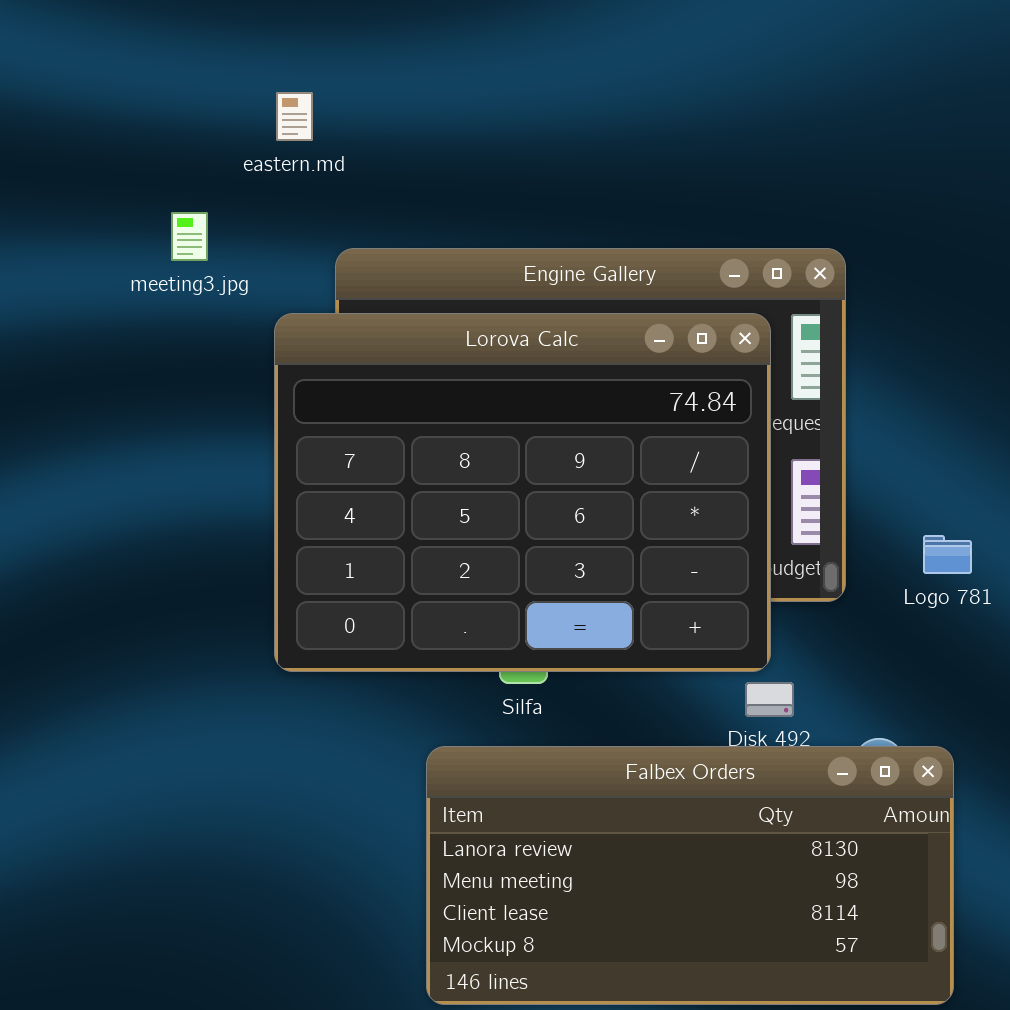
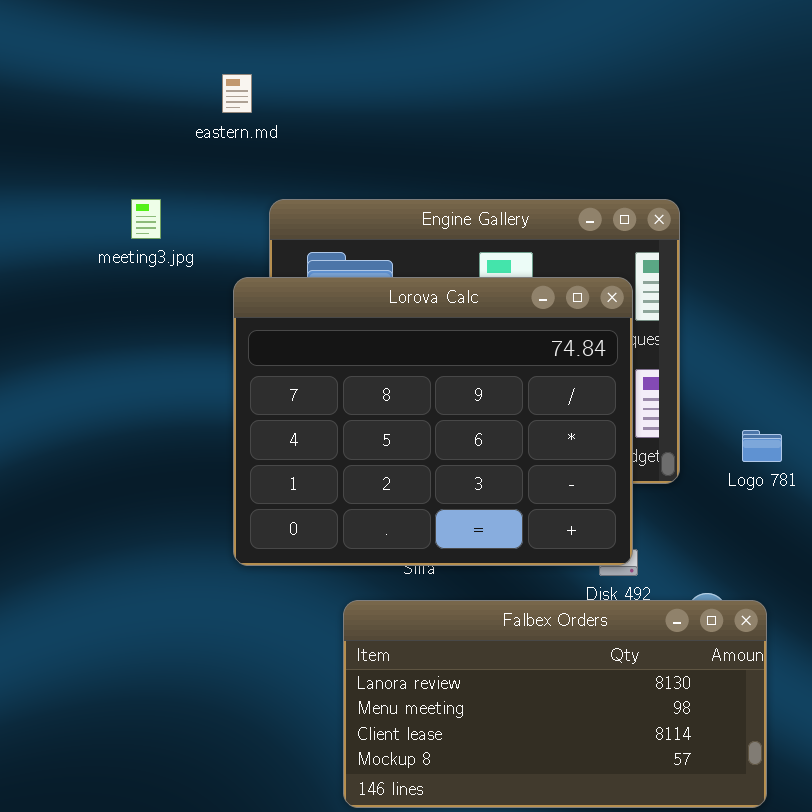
meeting3.jpg: [171,212,208,261] -> [131,199,161,239], moved
Lorova Calc: [274,313,771,672] -> [233,277,633,566], moved

